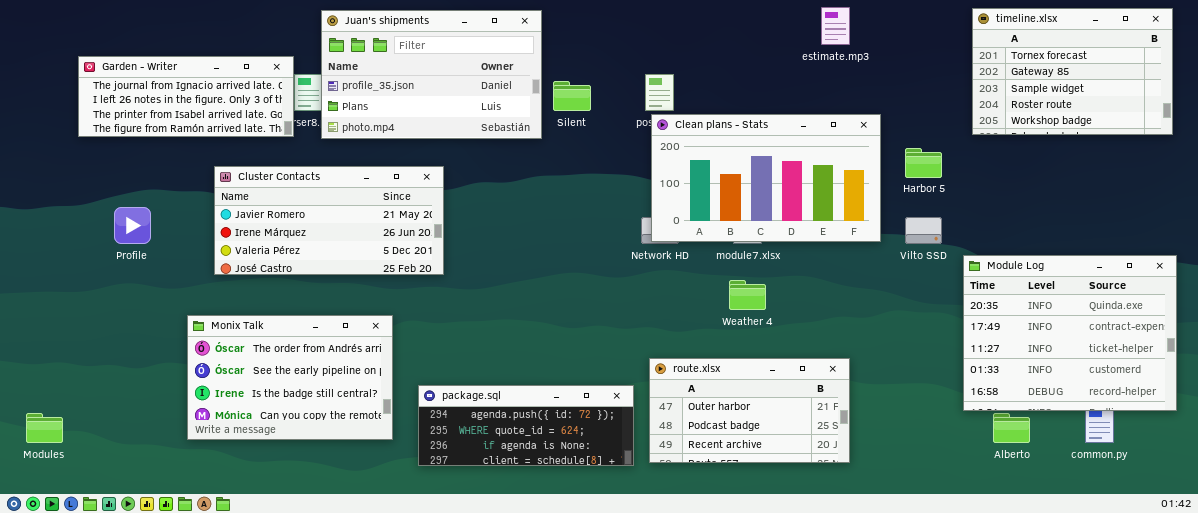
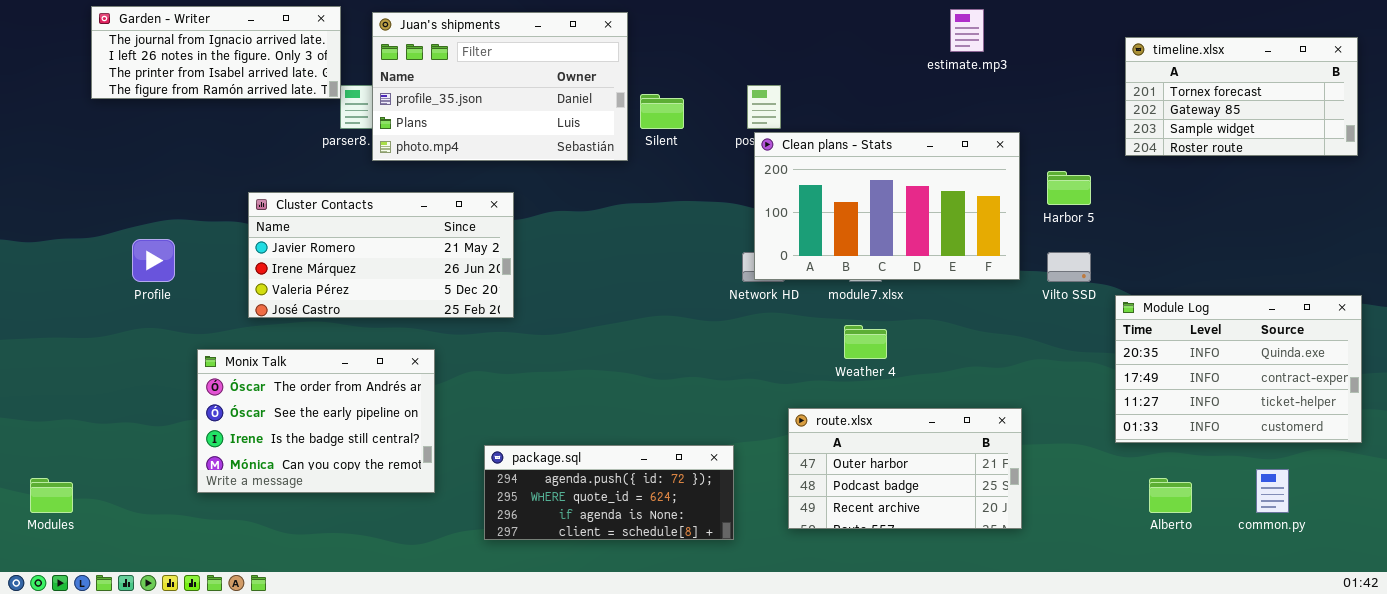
timeline.xlsx: [972,8,1173,135] -> [1125,37,1358,156], resized
Garden - Writer: [78,56,294,137] -> [91,6,341,99], moved
Module Log: [963,255,1177,411] -> [1115,295,1362,443], resized
Monix Talk: [187,315,393,440] -> [197,349,435,493], moved
route.xlsx: [649,358,850,463] -> [788,408,1022,529], moved

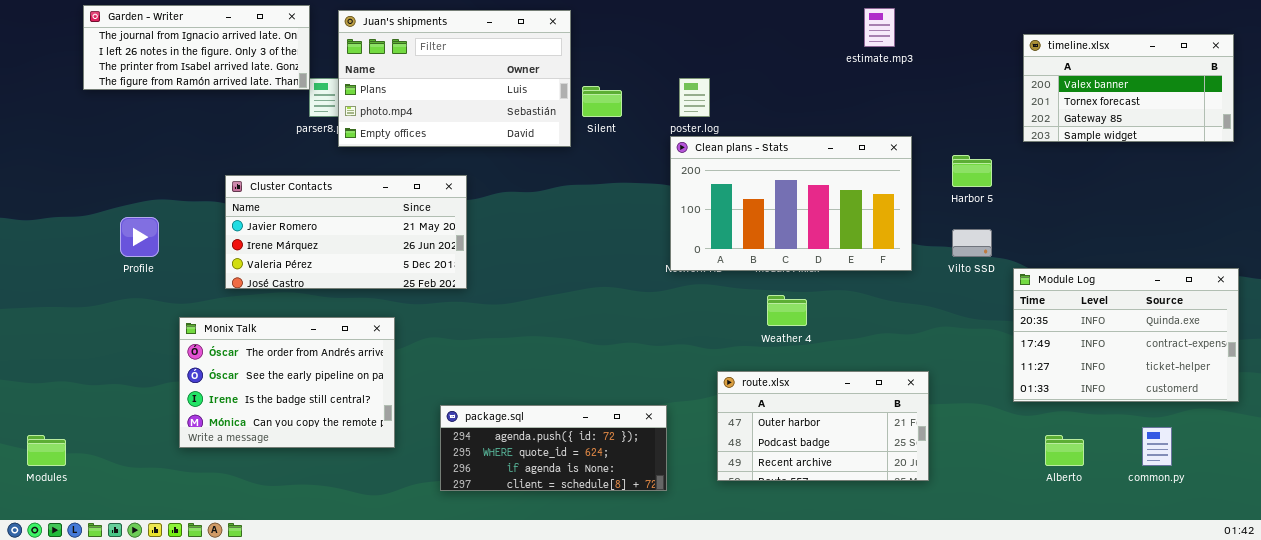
Juan's shipments: [372,12,628,161] -> [338,10,571,147], scrolled down 1 row
timeline.xlsx: [1125,37,1358,156] -> [1023,34,1234,142], scrolled up 1 row
Clean plans - Stats: [754,132,1020,280] -> [670,136,912,271], moved

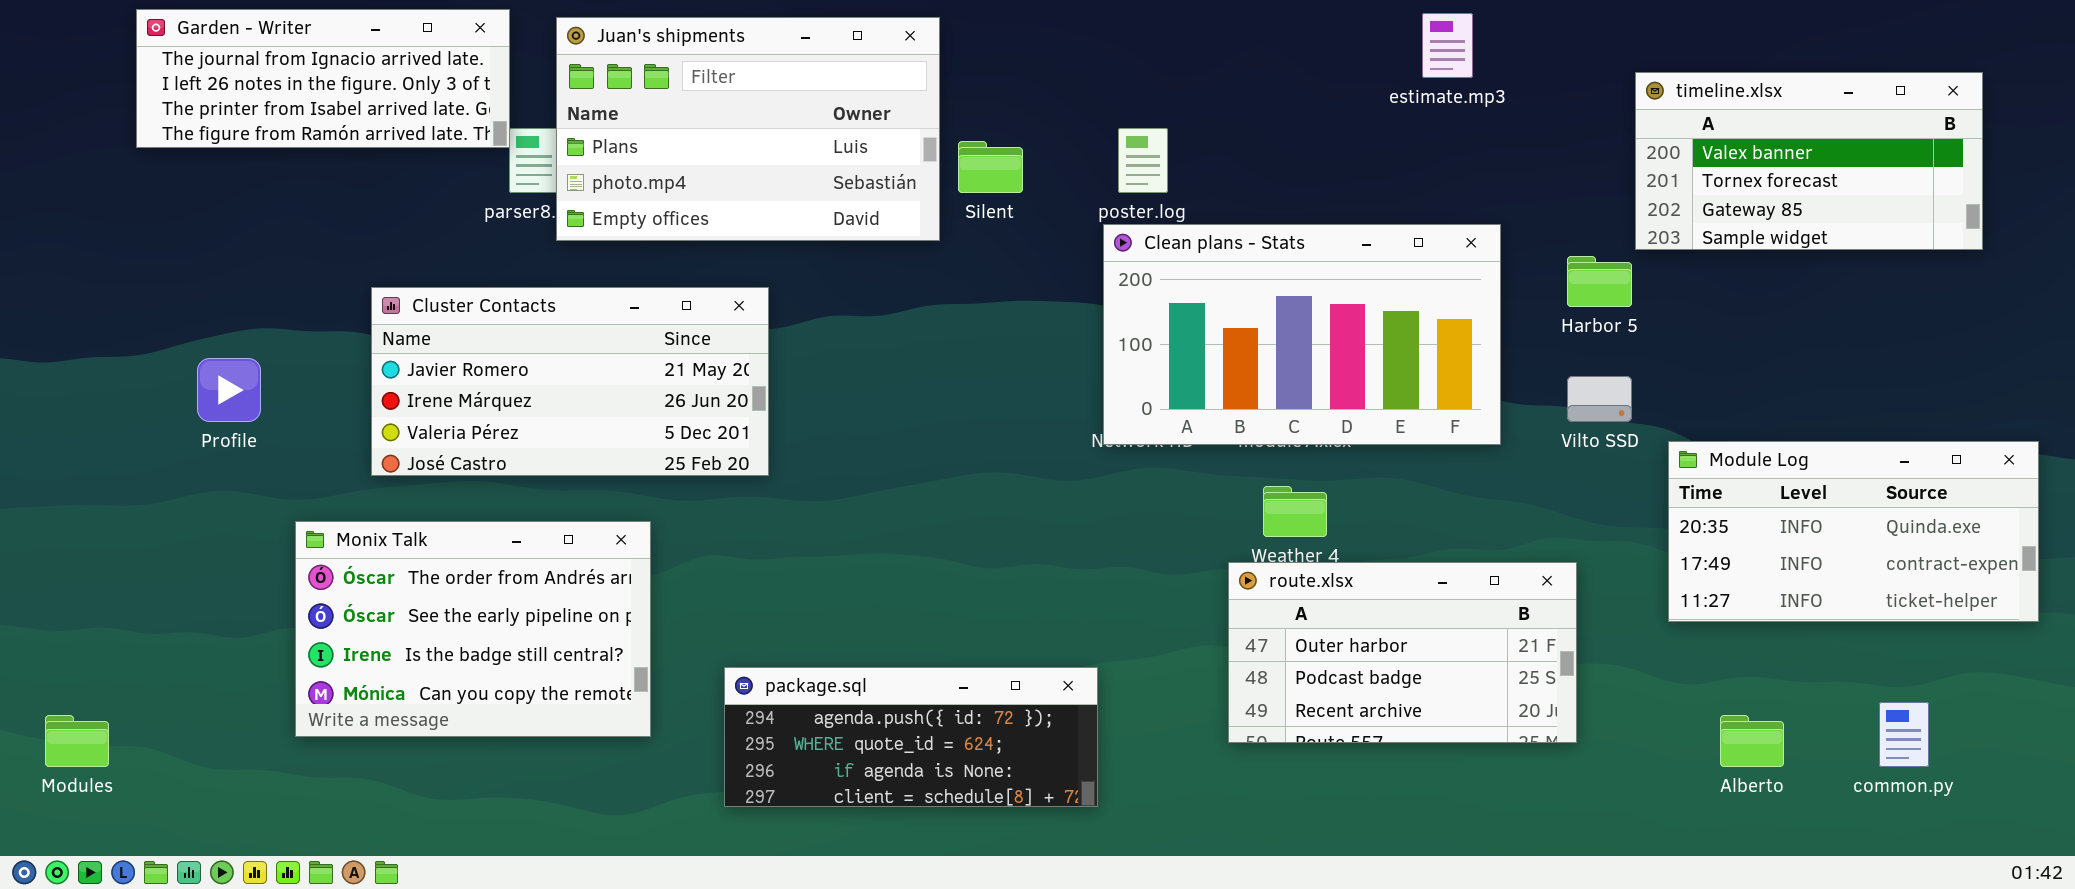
timeline.xlsx: [1023,34,1234,142] -> [1635,72,1983,250], moved
Module Log: [1013,268,1239,402] -> [1668,441,2039,622], resized
route.xlsx: [717,371,929,481] -> [1228,562,1577,743], moved

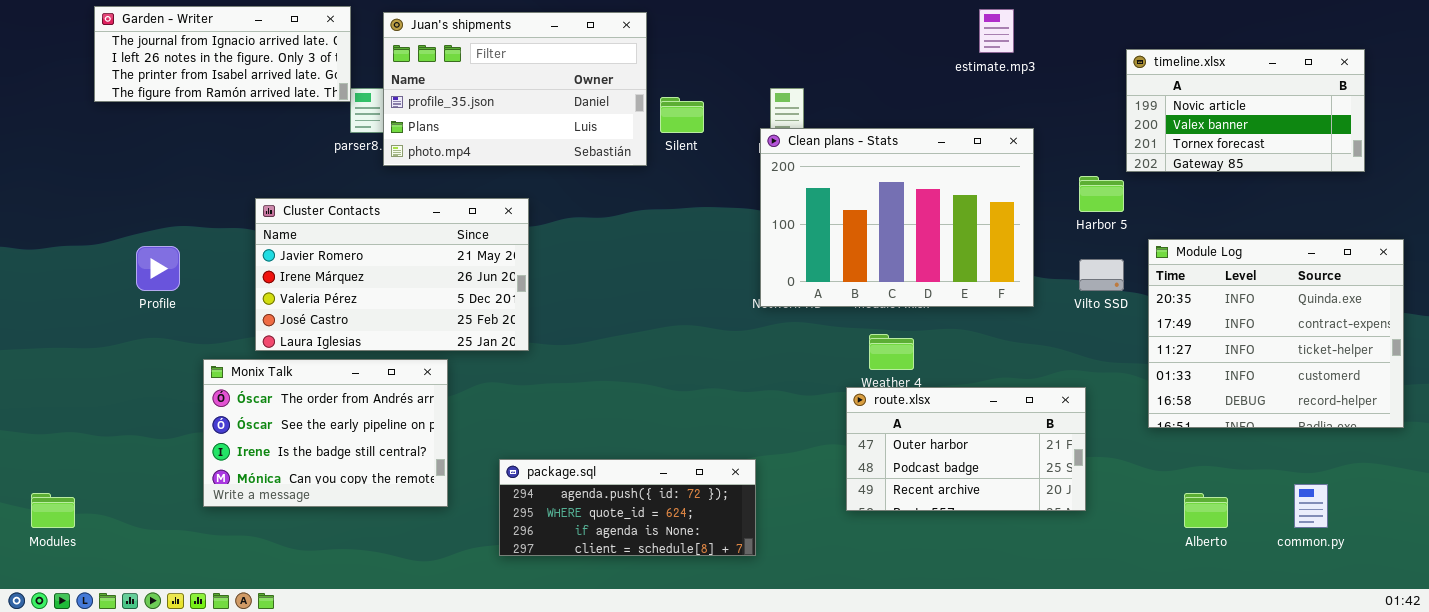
Juan's shipments: [556,17,940,241] -> [383,12,647,166], scrolled up 1 row
timeline.xlsx: [1635,72,1983,250] -> [1126,49,1365,172], scrolled up 1 row
Clean plans - Stats: [1103,224,1501,445] -> [760,128,1034,307], resized
Cluster Contacts: [371,287,769,476] -> [255,198,529,351], resized
Module Log: [1668,441,2039,622] -> [1148,239,1404,428], resized

